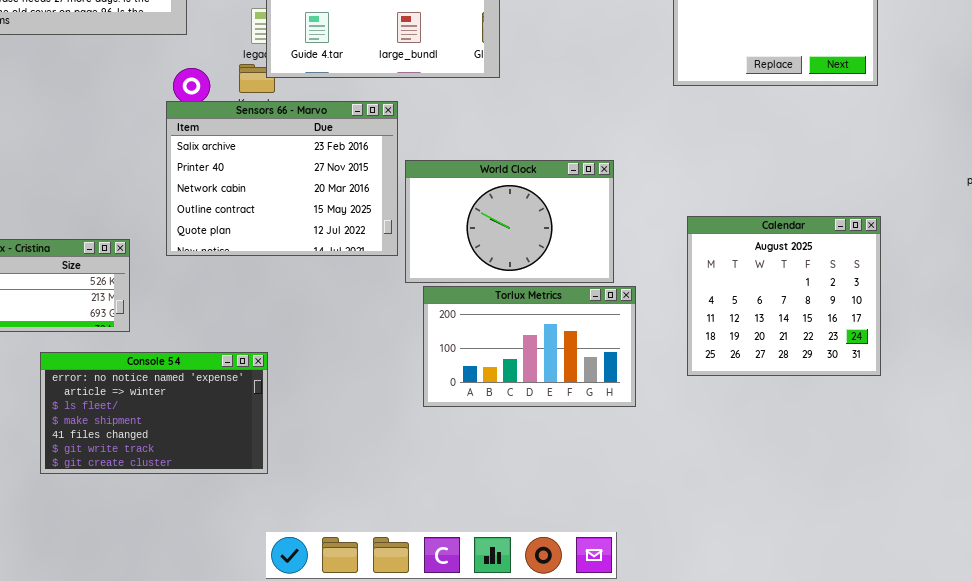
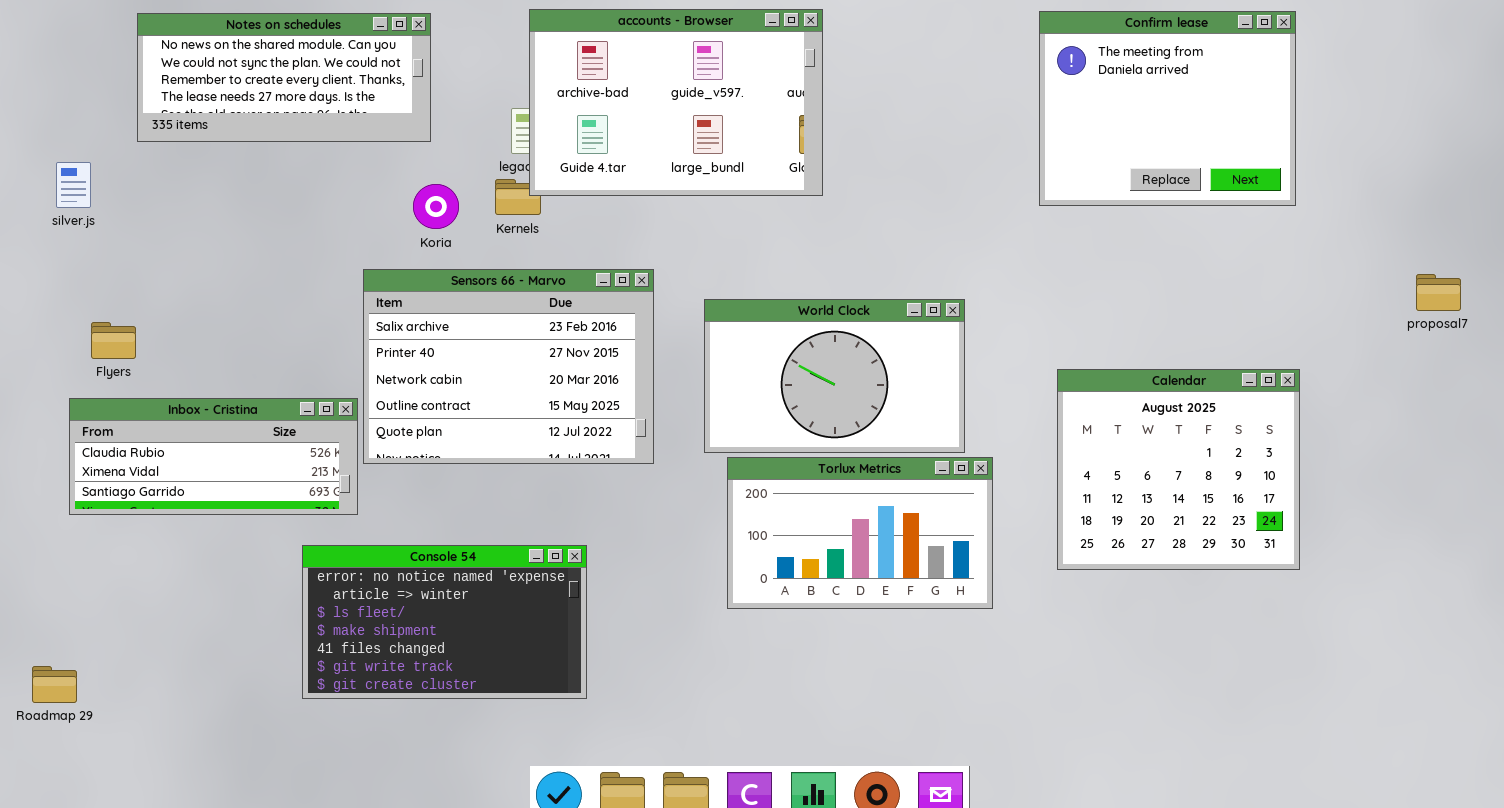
Sensors 66 - Marvo: [166,101,398,256] -> [363,269,654,464], moved
Console 54: [40,352,268,474] -> [302,545,587,699], moved

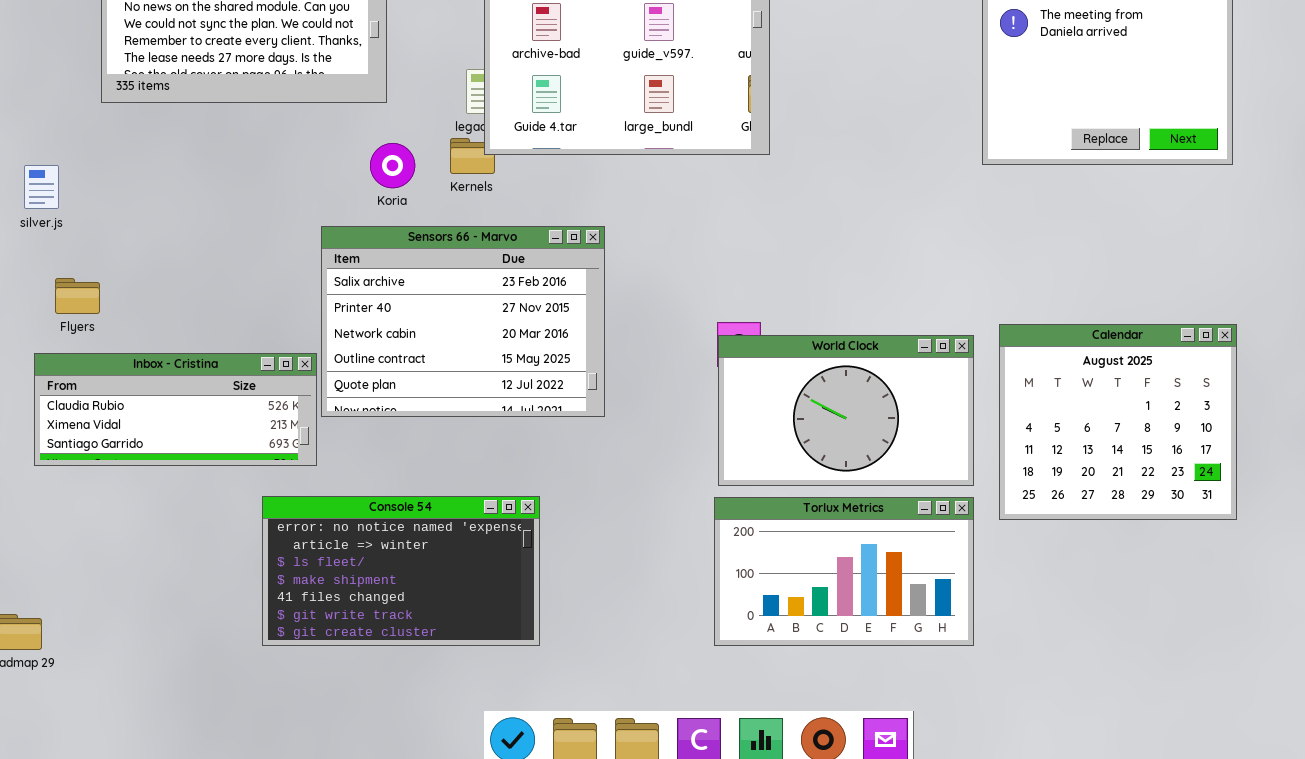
silver.js: [56,162,91,208] -> [24,165,59,209], moved
World Clock: [704,299,965,453] -> [718,335,974,486], moved
Torlux Metrics: [727,457,993,609] -> [714,497,974,646], moved

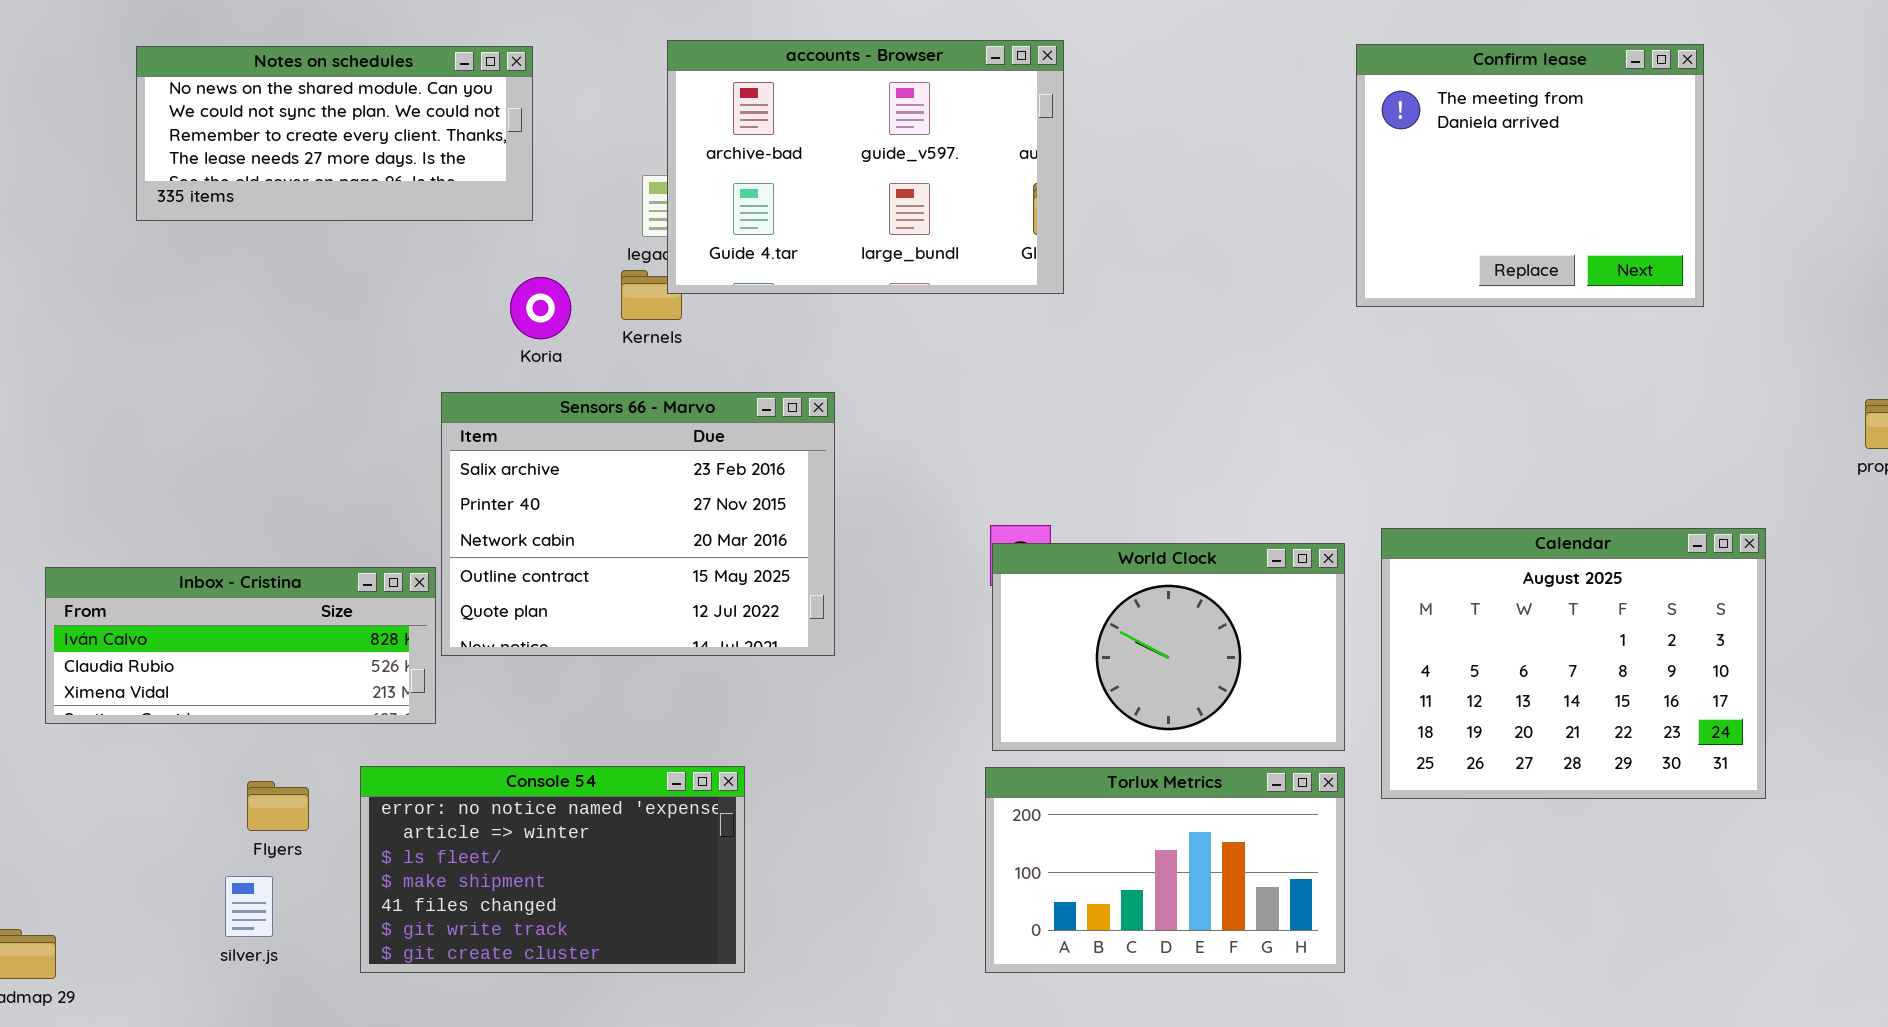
silver.js: [24,165,59,209] -> [225,876,273,937], moved
Flyers: [55,278,100,314] -> [247,781,309,831], moved
Calendar: [999,324,1237,520] -> [1381,528,1766,799], resized
Inbox - Cristina: [34,353,317,466] -> [45,567,436,724], scrolled up 1 row

